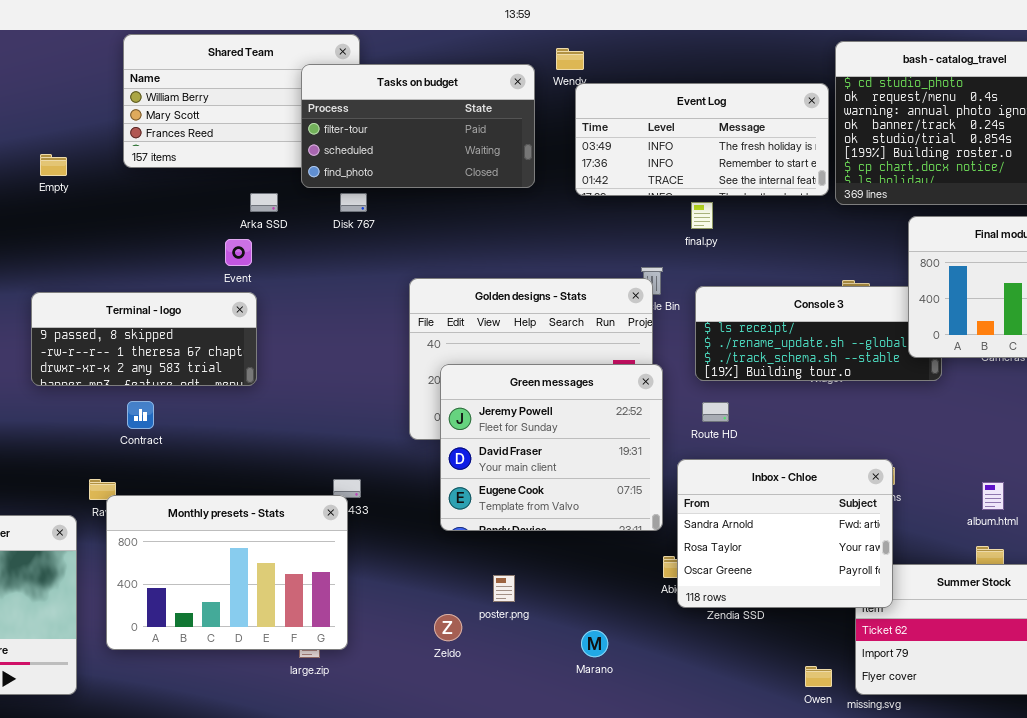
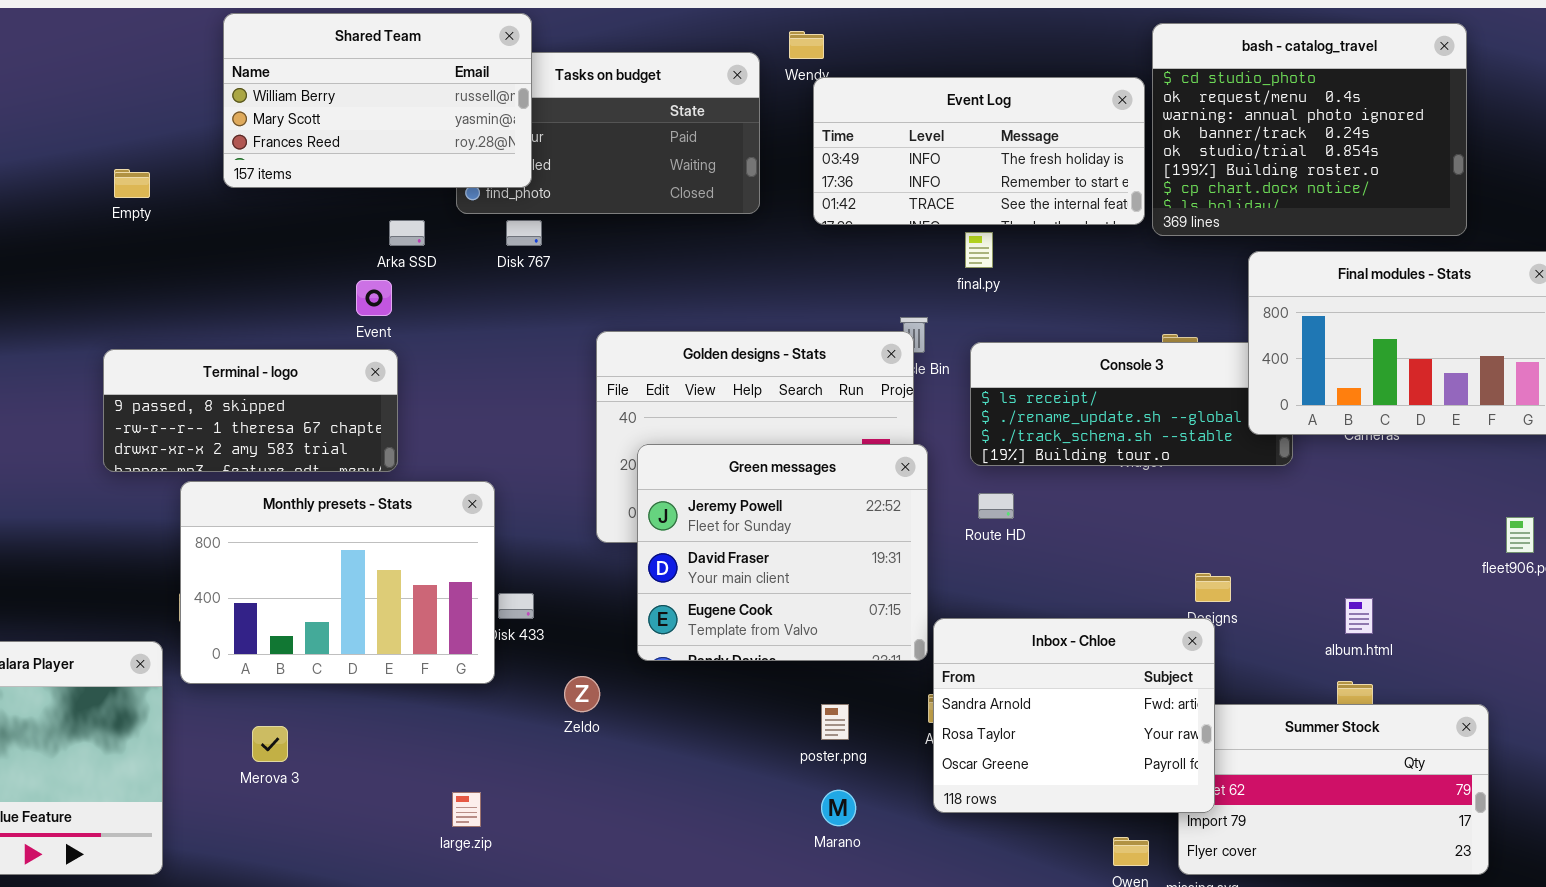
Shared Team: [123,34,360,168] -> [223,13,532,188], raised
Inbox - Chloe: [677,459,893,608] -> [933,618,1215,813], moved
Monthly presets - Stats: [106,495,348,650] -> [180,481,495,684], moved
poster.png: [493,575,515,602] -> [821,704,849,740], moved
Zeldo: [434,614,462,641] -> [564,676,600,712], moved

